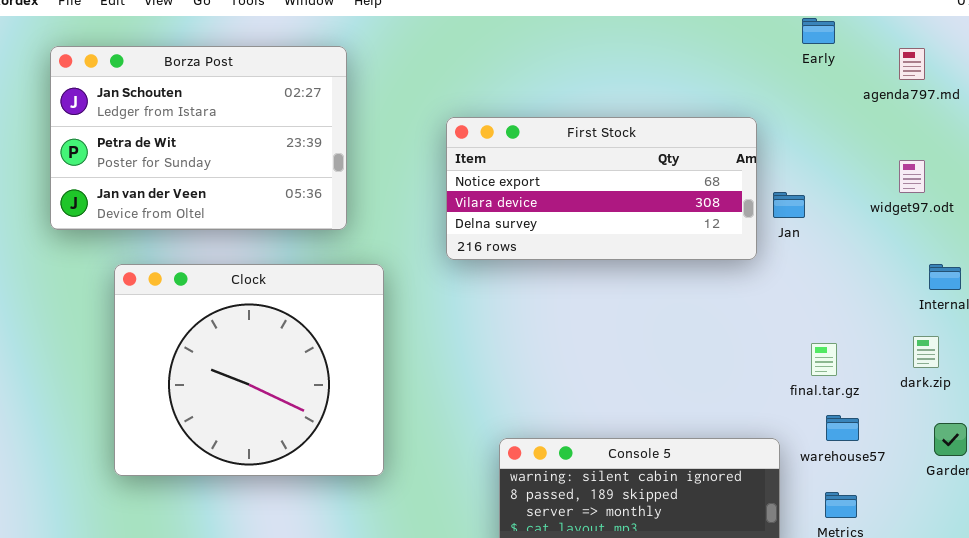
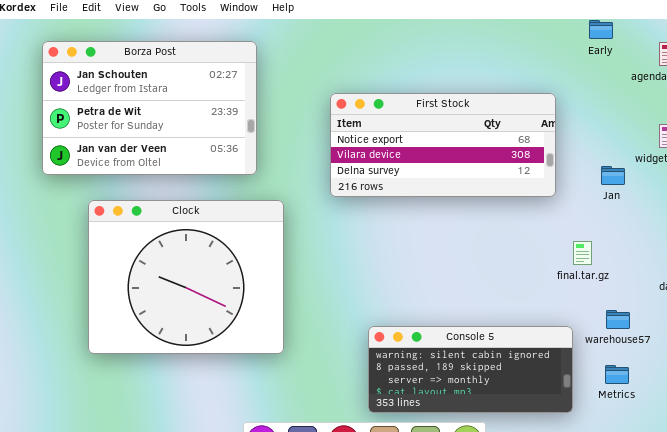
Jan: [773,192,805,218] -> [601,166,625,185], moved
final.tar.gz: [811,343,837,376] -> [573,241,592,265], moved

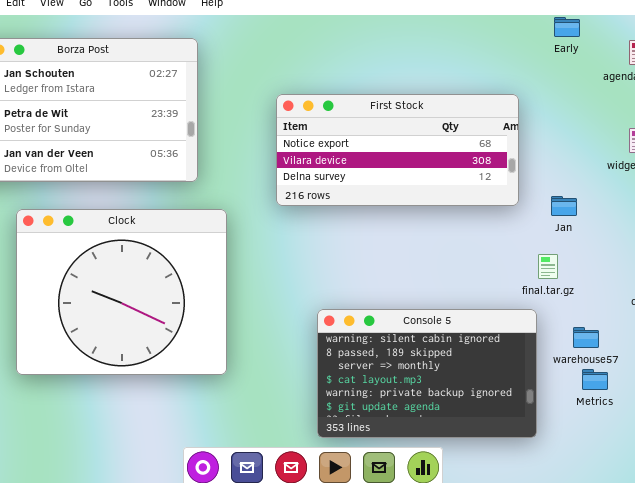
Jan: [601,166,625,185] -> [551,196,577,216], moved
Console 5: [368,326,573,413] -> [317,309,537,438], resized
Metrics: [605,365,629,384] -> [582,369,608,390], moved

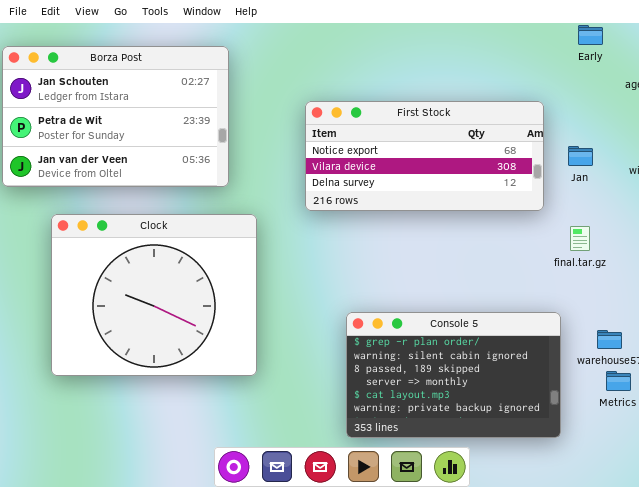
Jan: [551,196,577,216] -> [568,146,593,166], moved
final.tar.gz: [538,254,558,279] -> [570,226,590,251], moved
Console 5: [317,309,537,438] -> [346,312,561,438], scrolled up 1 row

